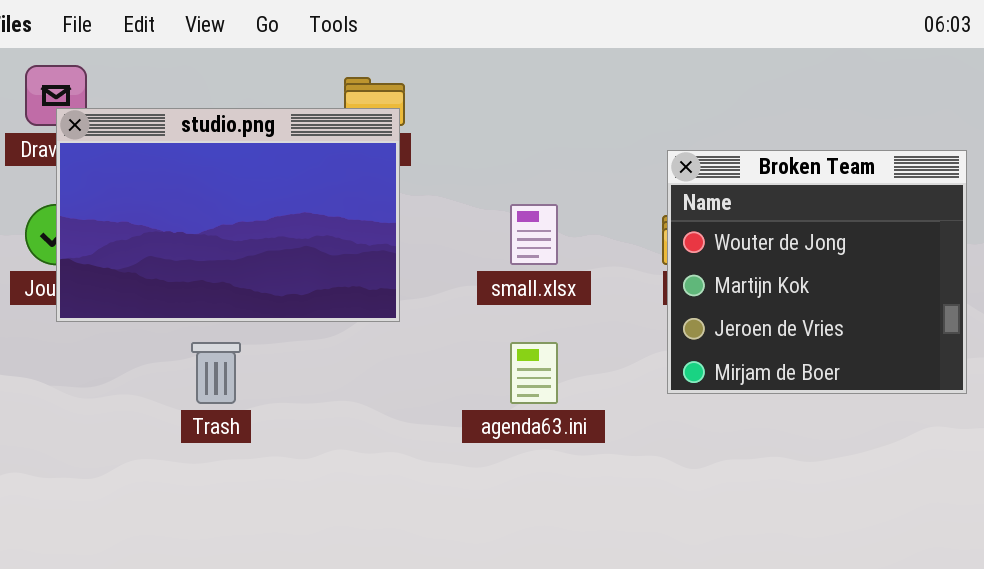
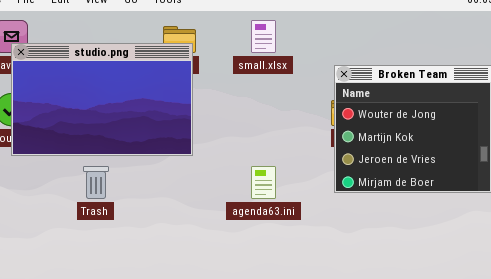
small.xlsx: [510,204,558,265] -> [251,20,276,53], moved

